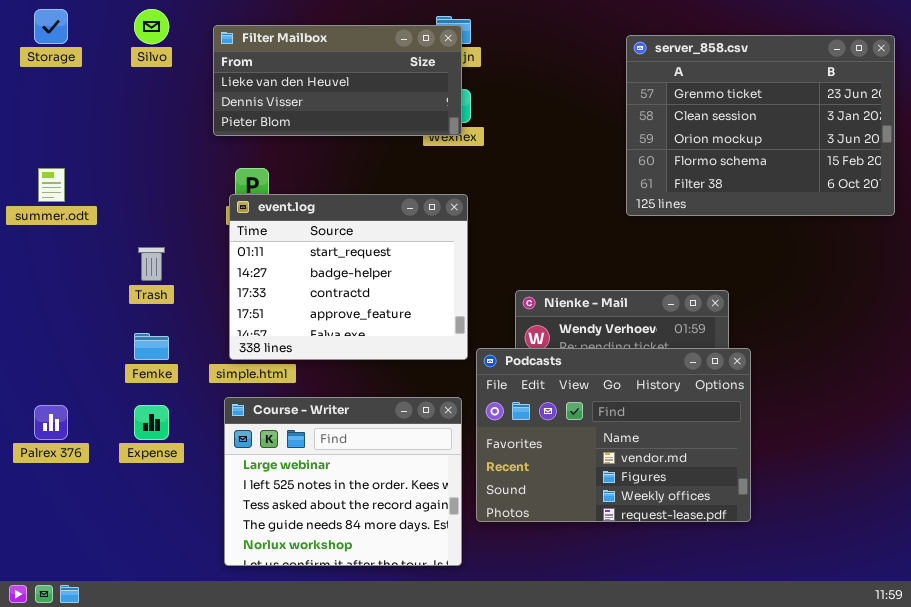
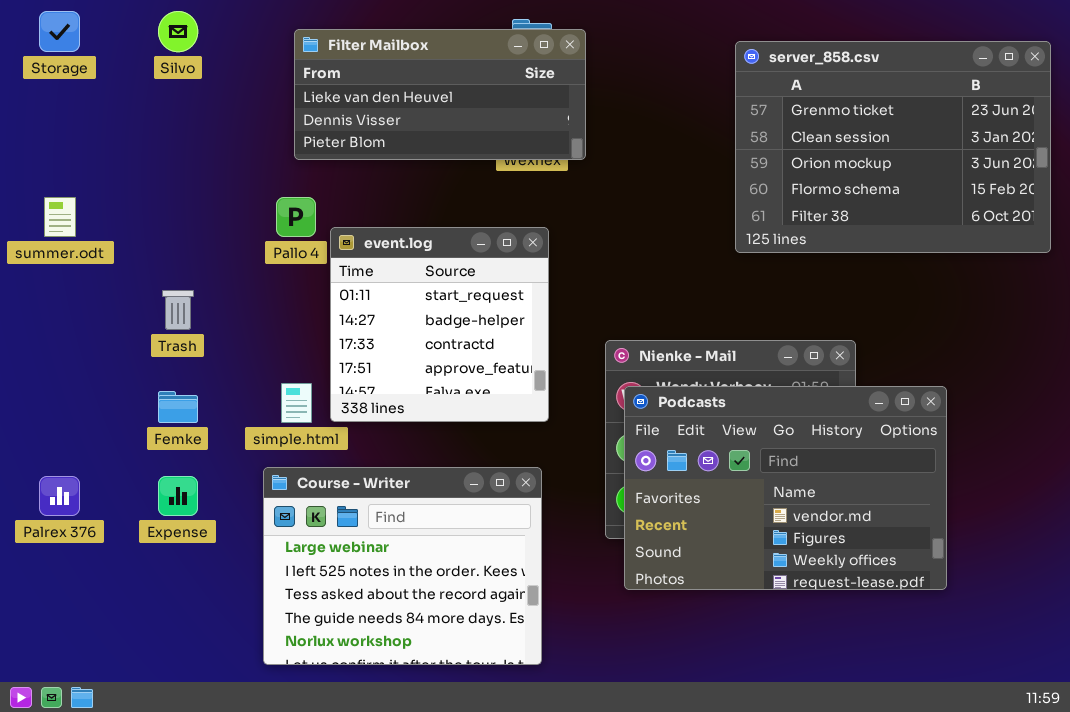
Filter Mailbox: [213,25,462,136] -> [294,29,586,160], moved
event.log: [229,194,468,360] -> [330,227,549,422], resized
Podcasts: [476,348,751,522] -> [624,386,947,590], moved

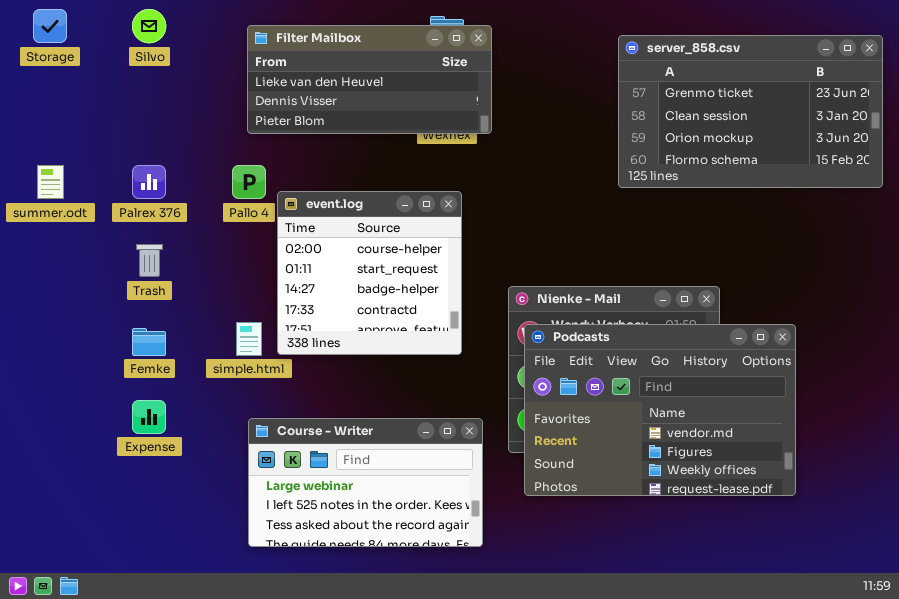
server_858.csv: [735,41,1051,253] -> [618,35,883,188], resized
event.log: [330,227,549,422] -> [277,191,462,355], scrolled up 1 row
Course - Writer: [263,467,542,665] -> [248,418,483,547], moved, resized
Palrex 376: [39,476,80,516] -> [132,165,166,199], moved

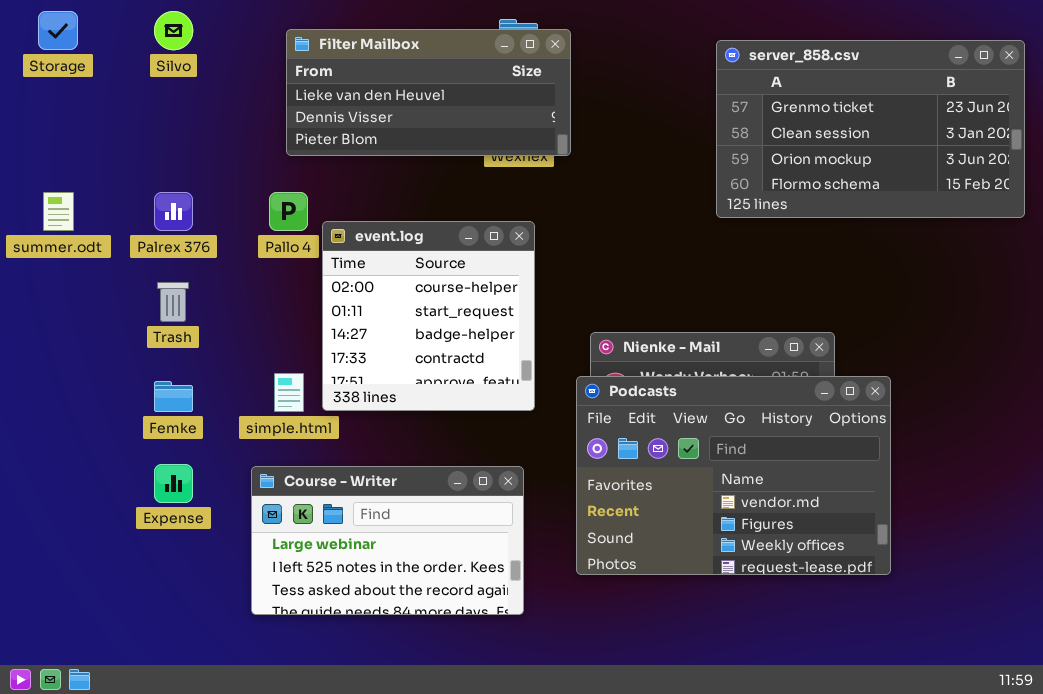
Podcasts: [524,324,796,496] -> [576,376,891,575], moved
Course - Writer: [248,418,483,547] -> [251,466,524,615], moved

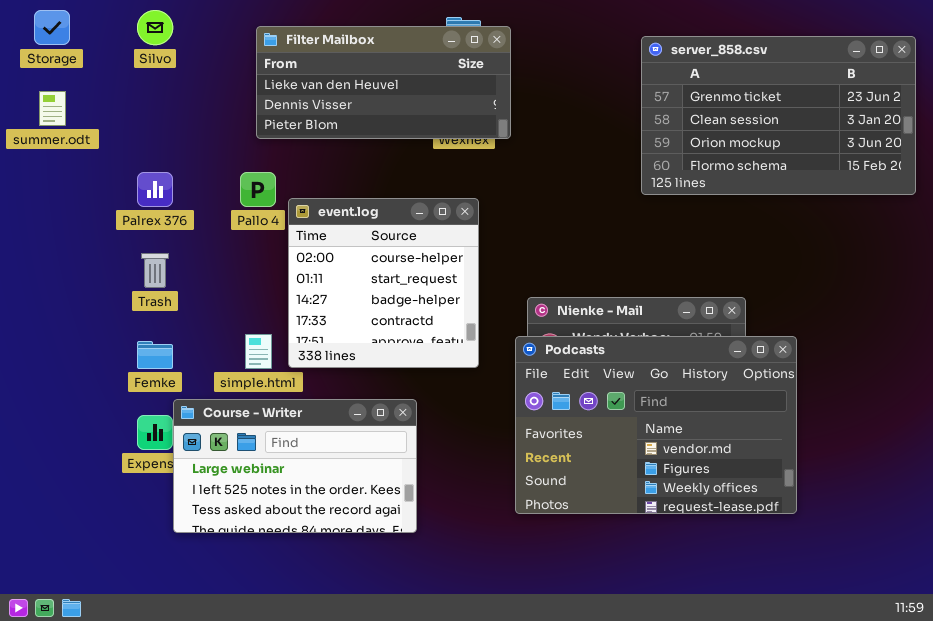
summer.odt: [43,192,74,231] -> [39,91,66,126], moved
Course - Writer: [251,466,524,615] -> [173,399,417,533], moved

